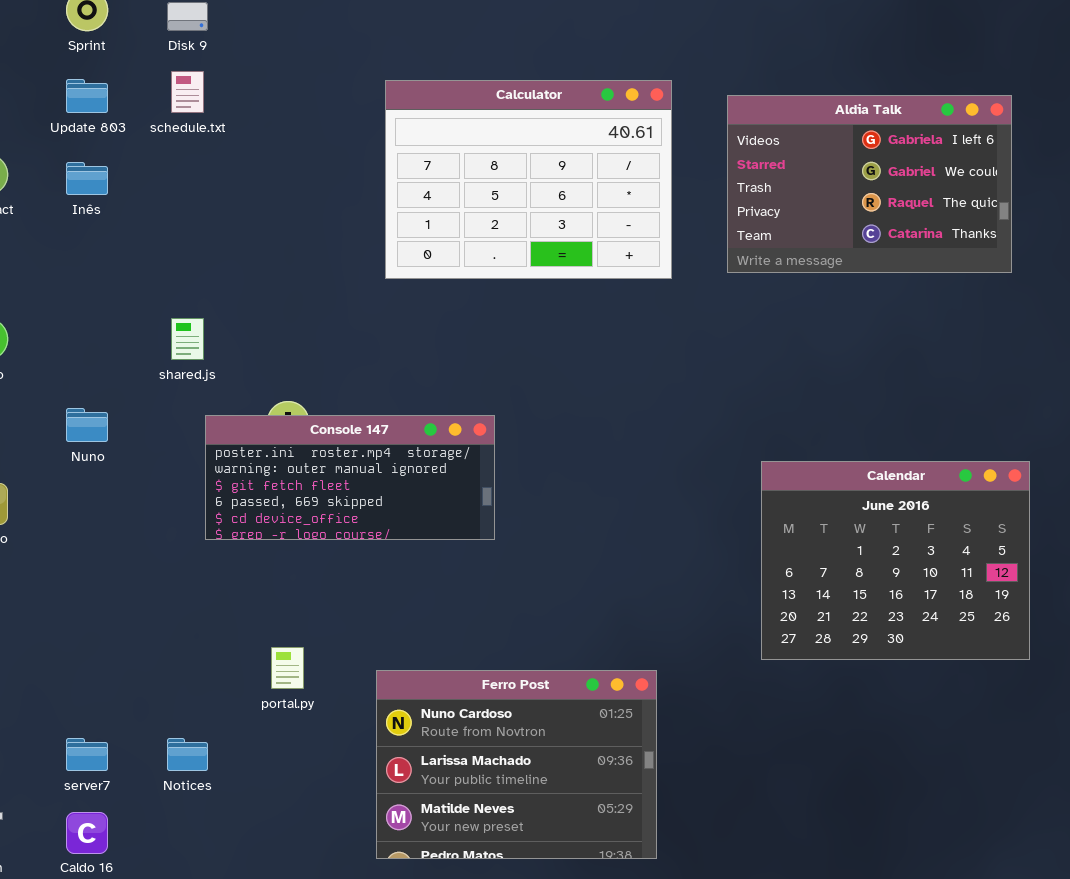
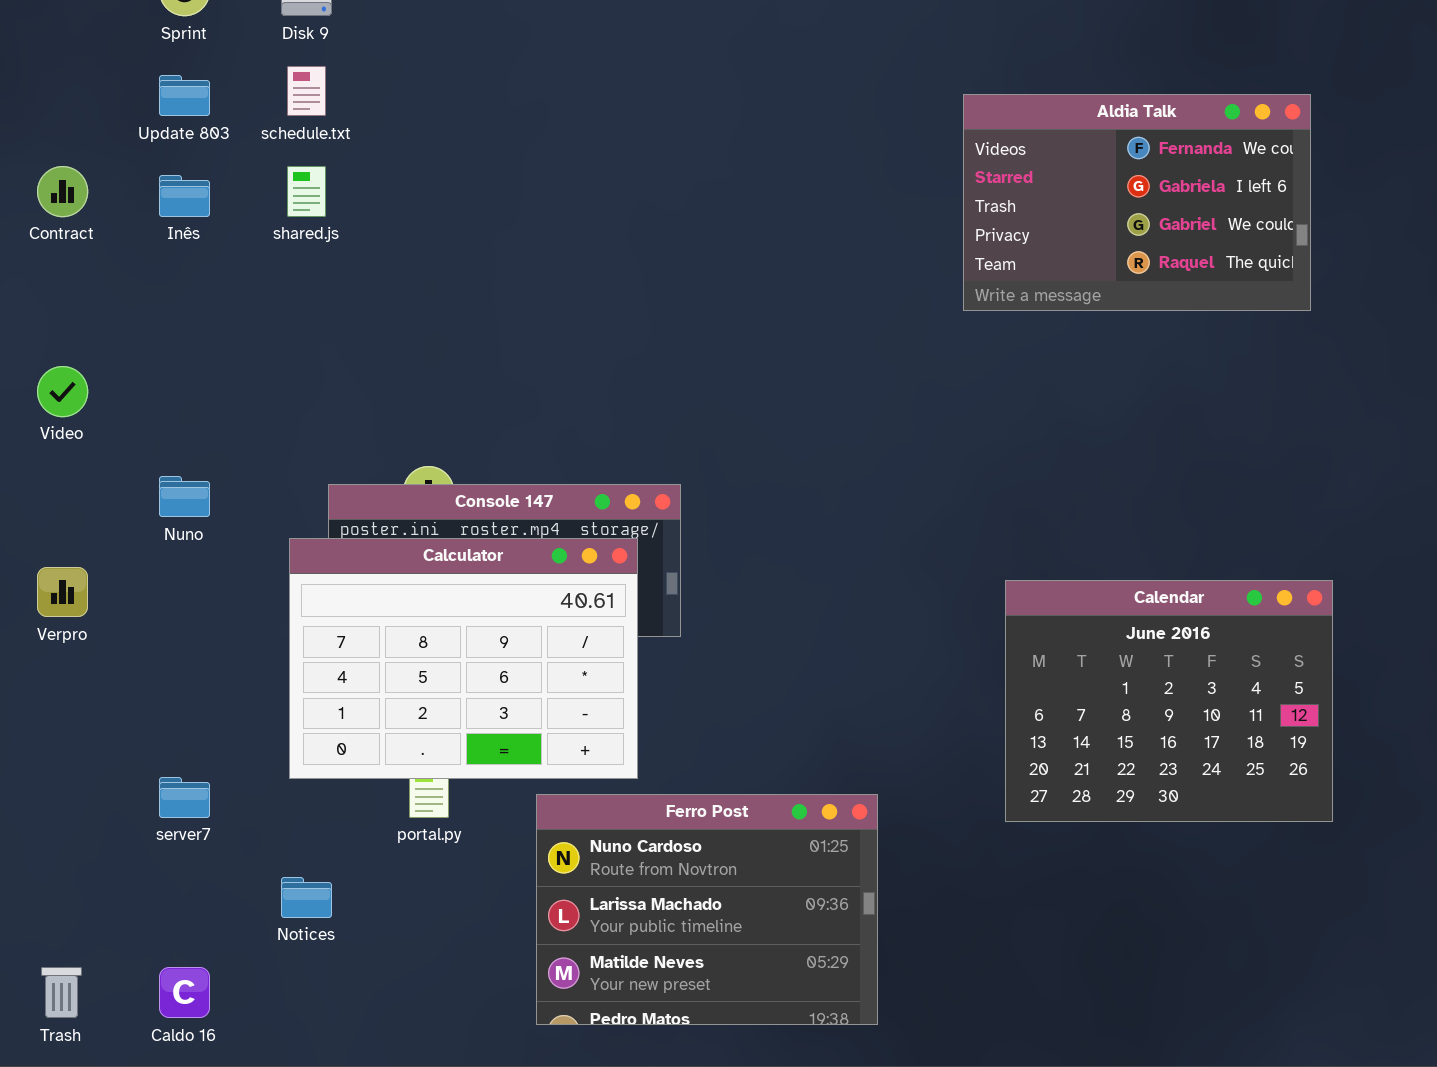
Calculator: [385,80,672,279] -> [289,538,638,779], moved
Aldia Talk: [727,95,1012,273] -> [963,94,1311,311], scrolled up 1 row
shared.js: [171,318,204,360] -> [287,166,326,217], moved
Calendar: [761,461,1030,660] -> [1005,580,1333,822], moved
server7: [66,738,108,771] -> [159,777,210,818], moved

